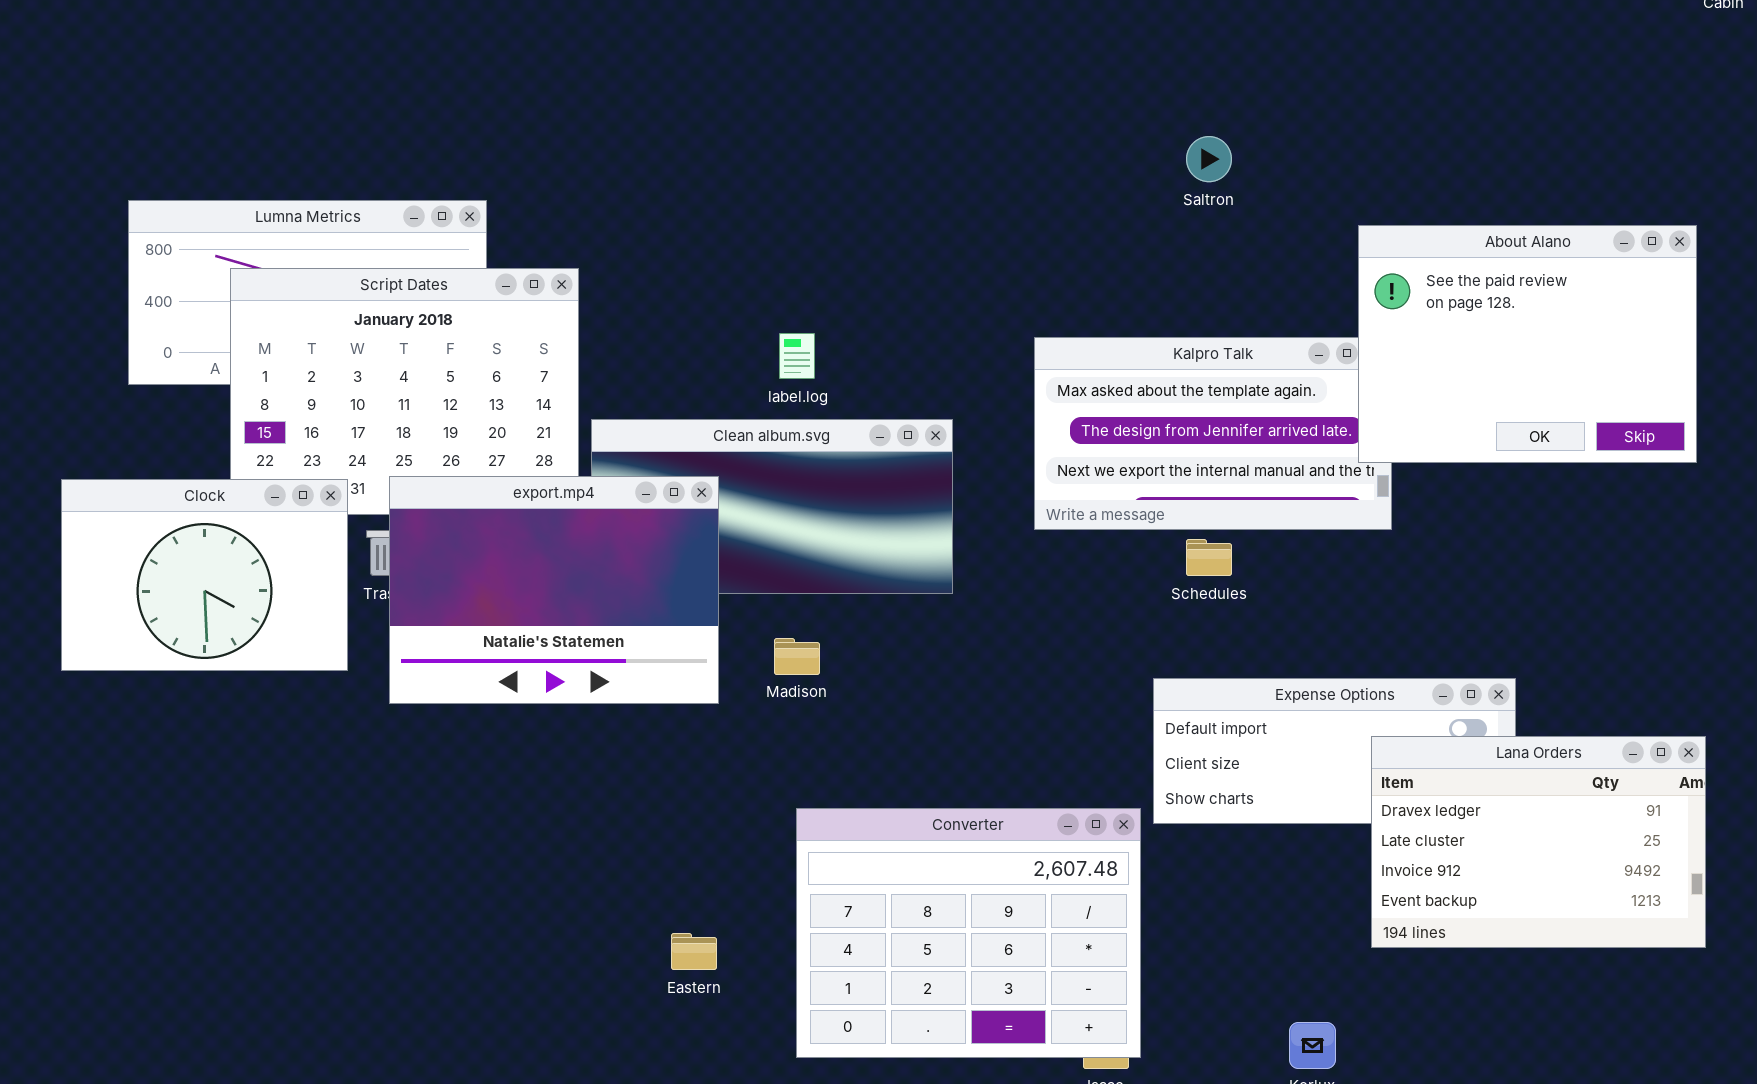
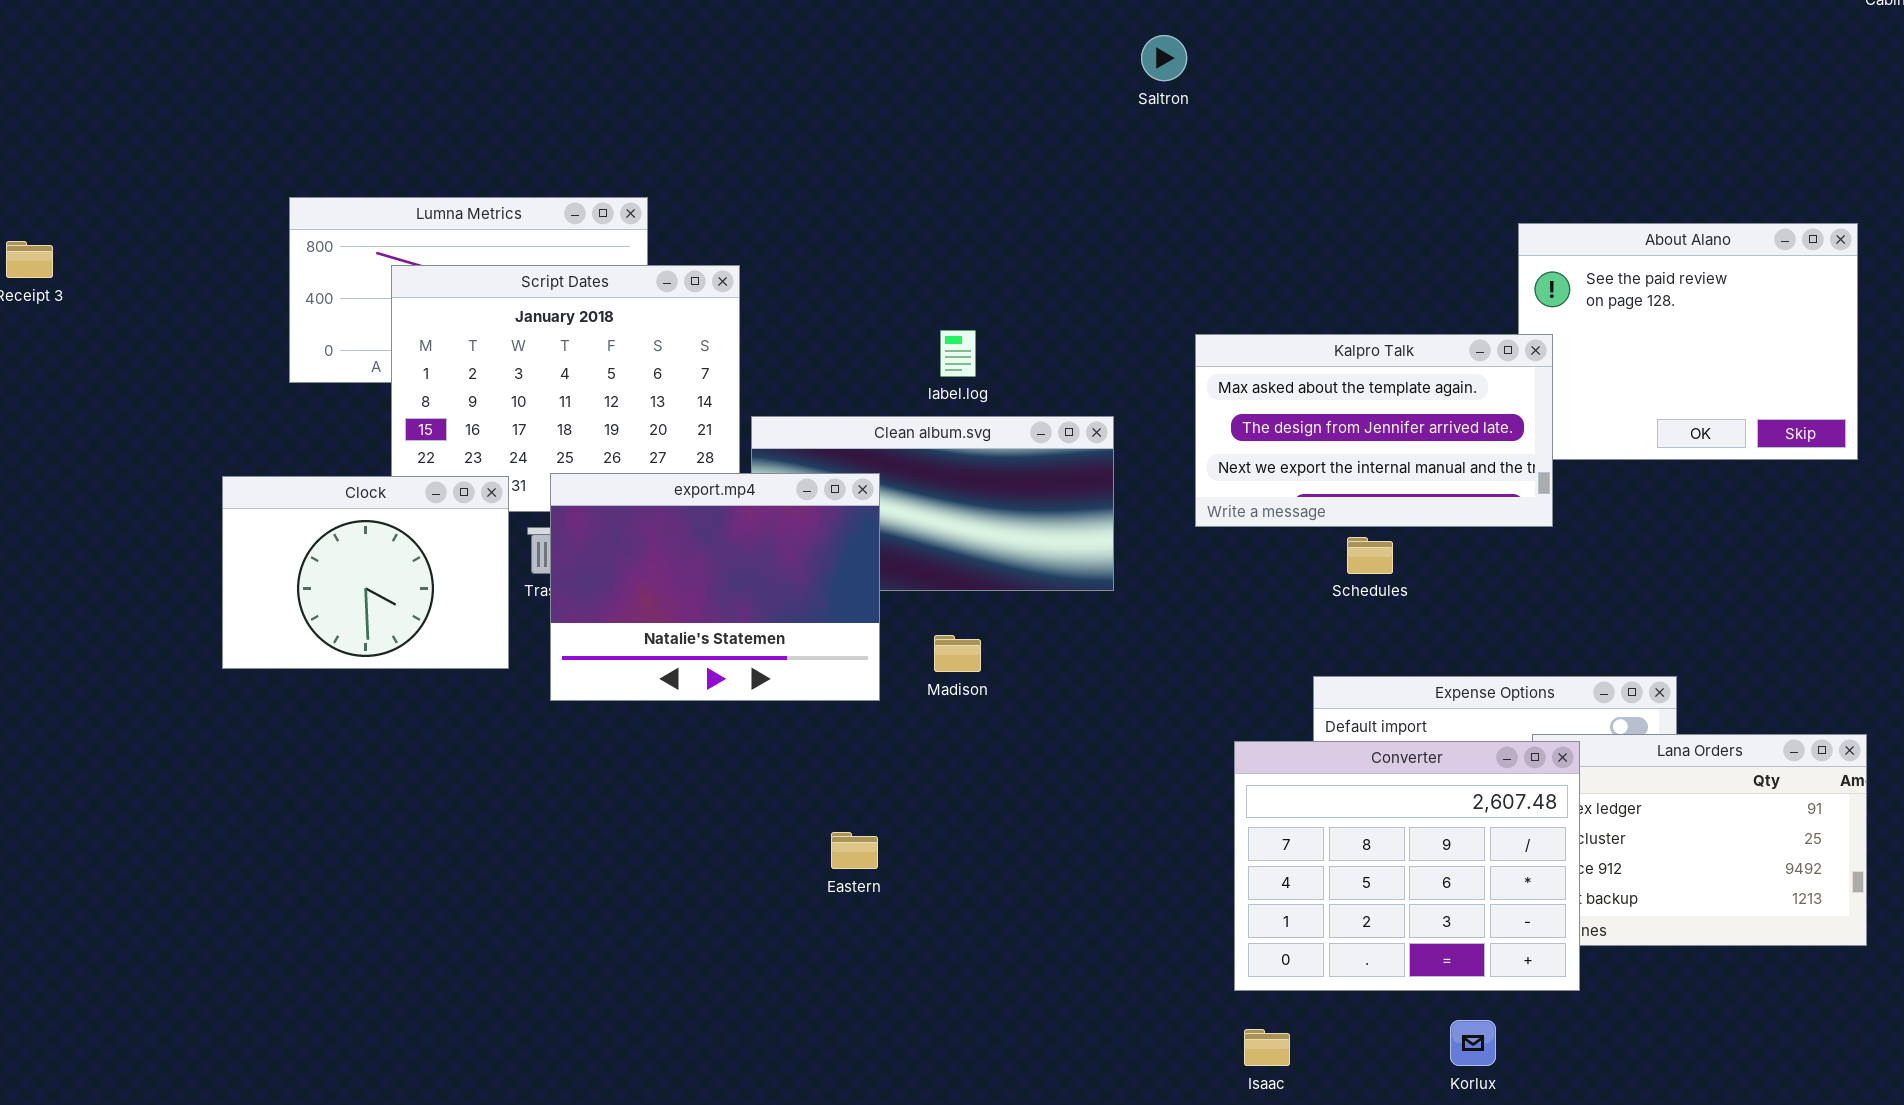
Saltron: [1186,136,1232,182] -> [1141,35,1187,81], moved
Kalpro Talk: [1034,337,1392,530] -> [1195,334,1553,527], raised
Converter: [796,808,1141,1058] -> [1234,741,1580,991], moved
Eastern: [671,933,717,970] -> [831,832,878,869], moved

